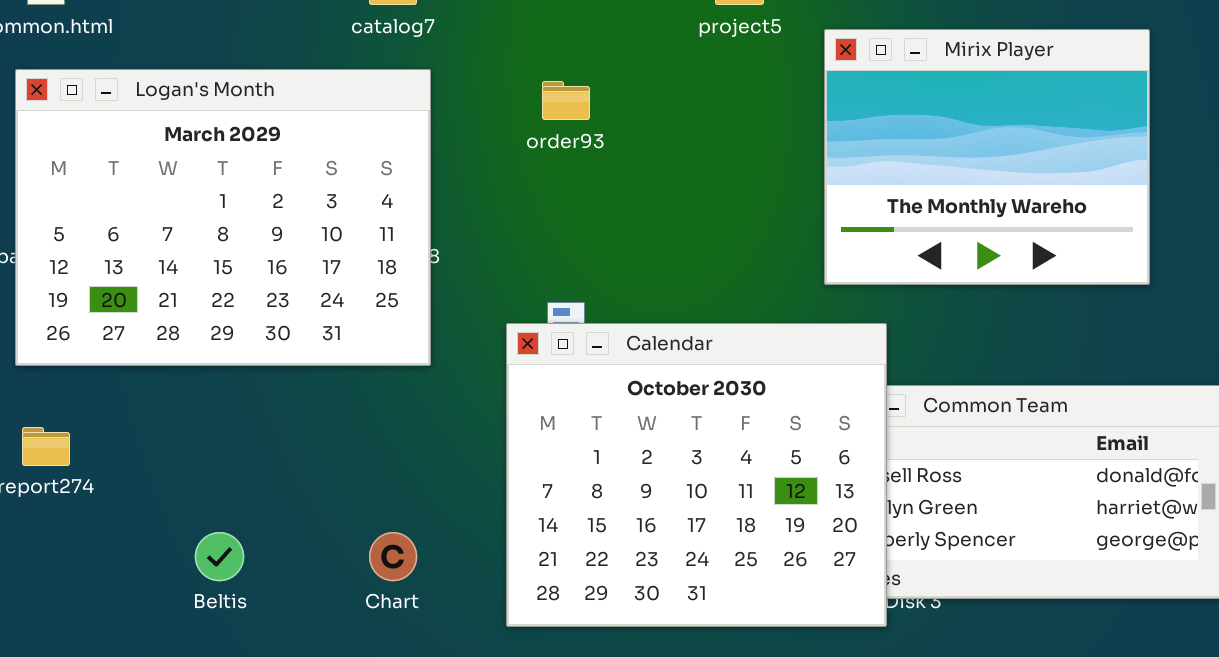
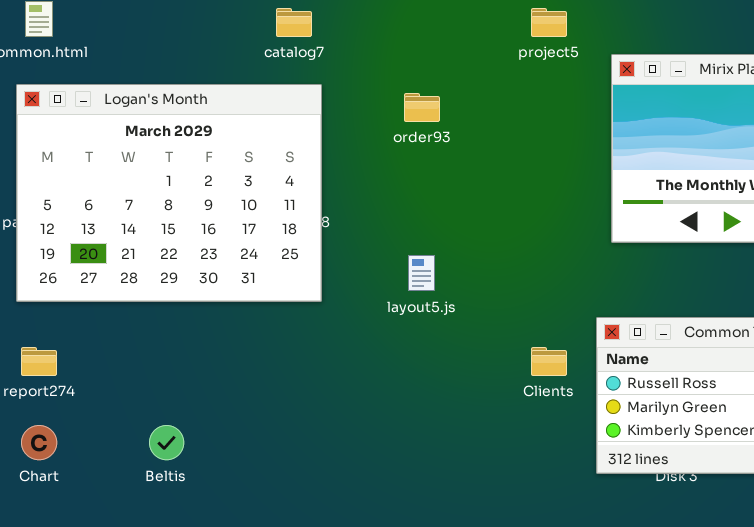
Calendar: [506,323,887,627] -> none, closed
Chart: [369,532,417,581] -> [21,425,57,460], moved

